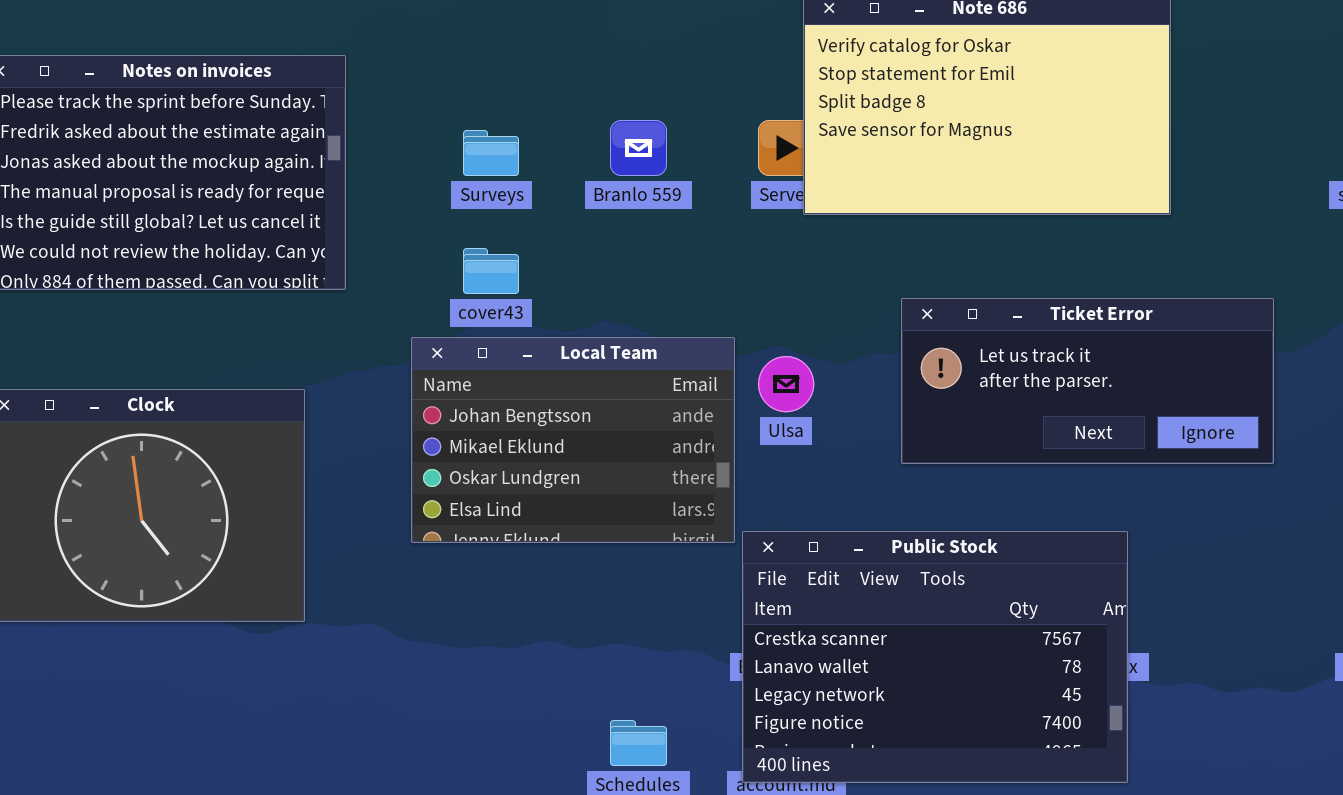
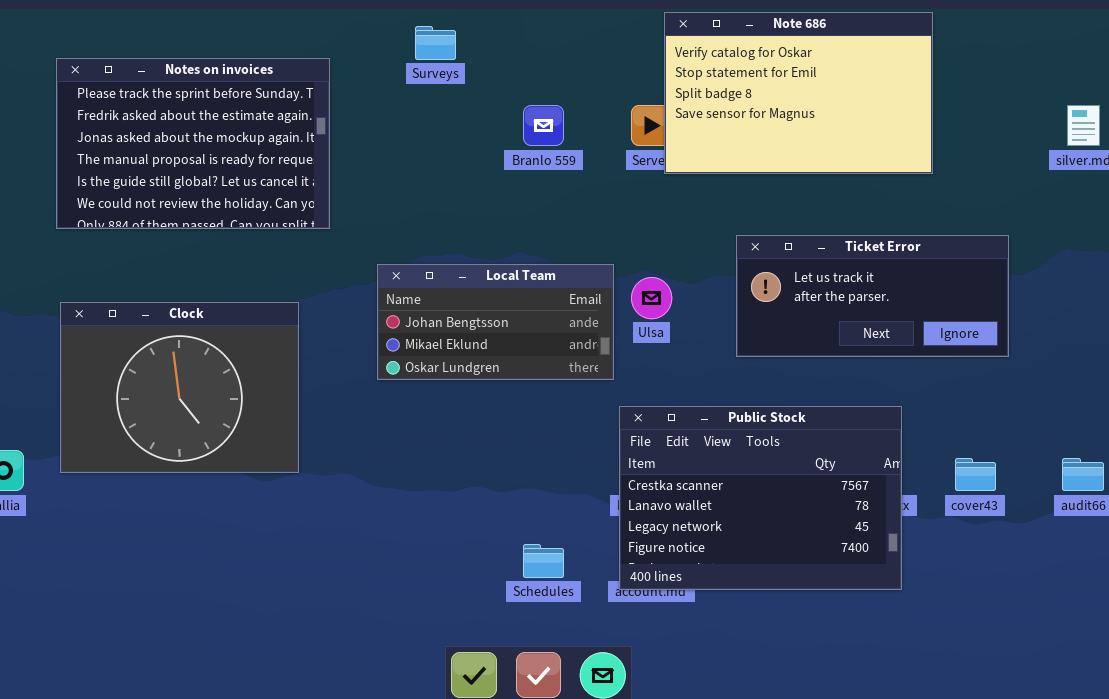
Surveys: [463,130,519,176] -> [415,26,456,60], moved
cover43: [463,248,519,294] -> [955,458,996,491], moved
Local Team: [411,337,735,543] -> [377,264,614,380], resized

